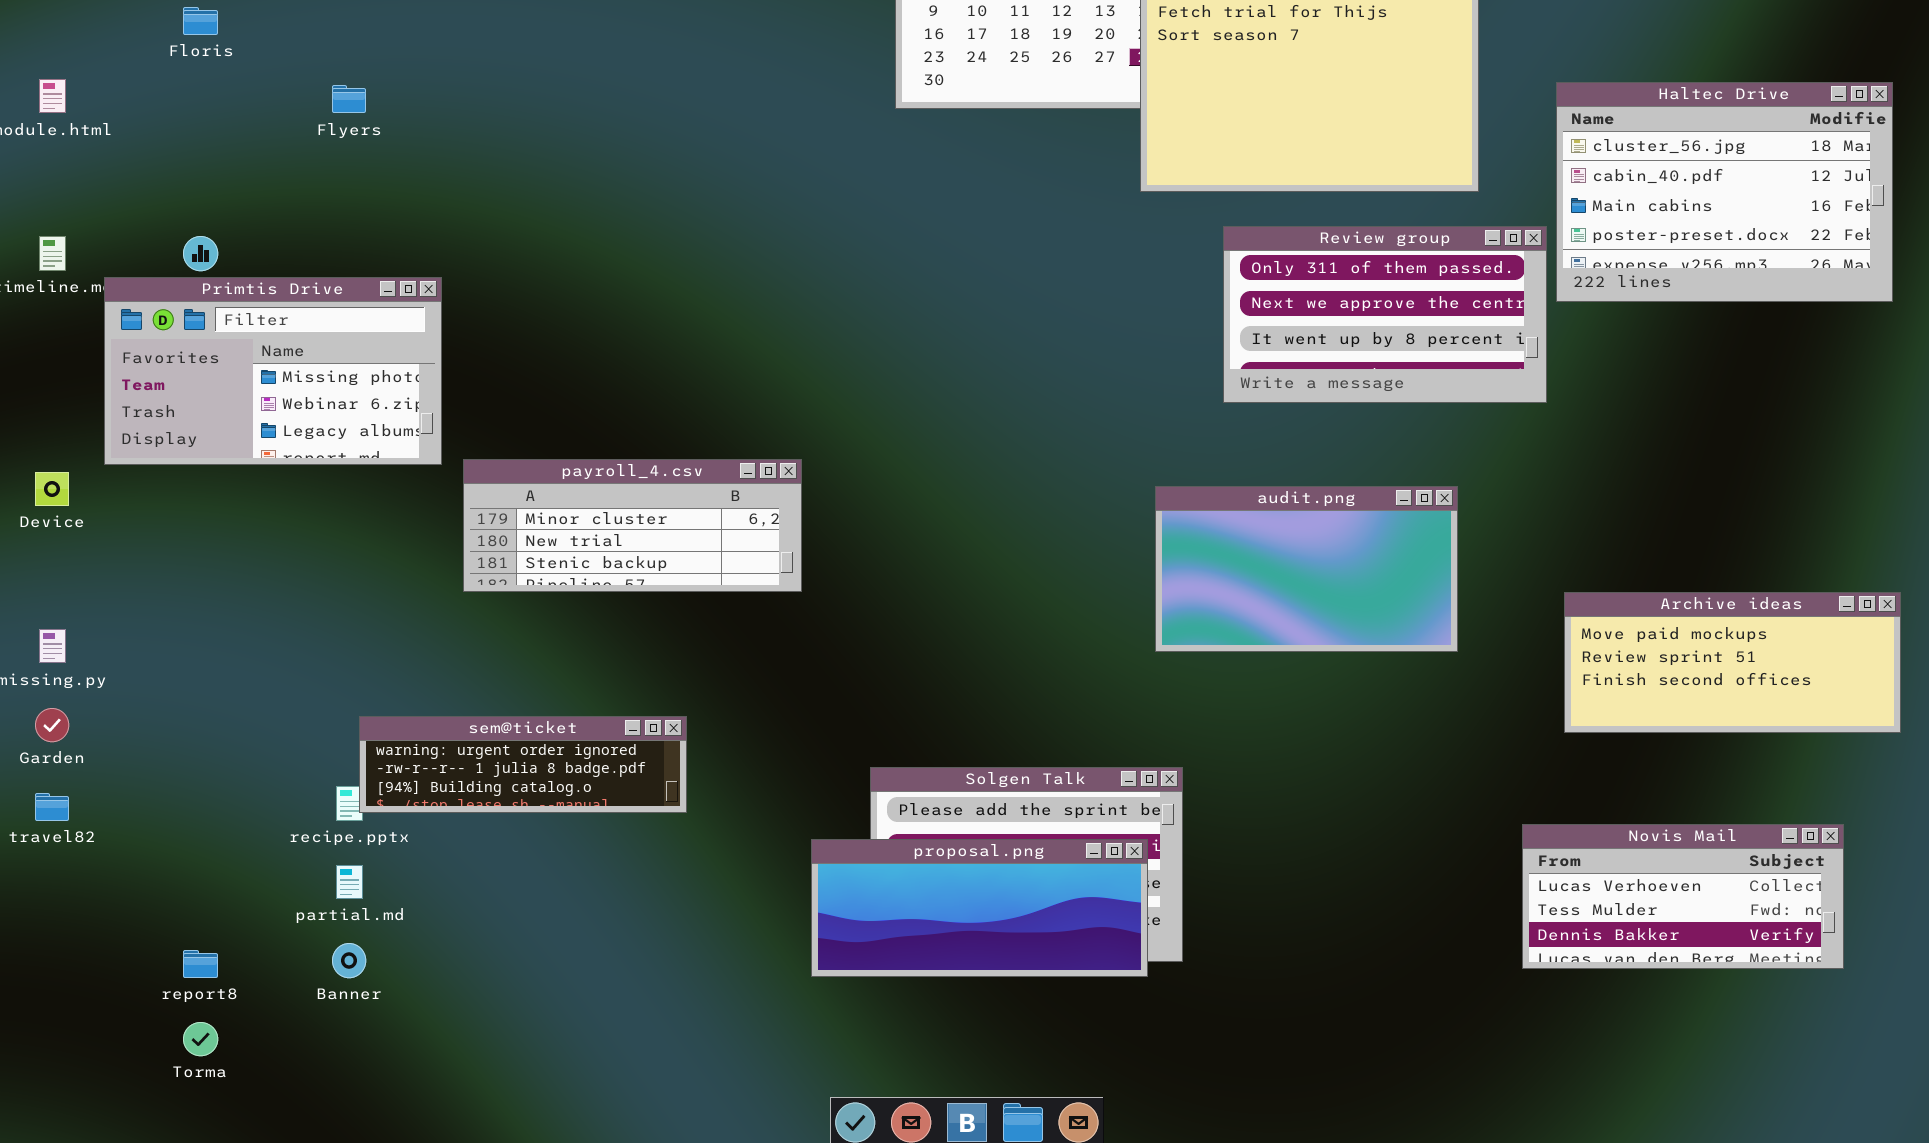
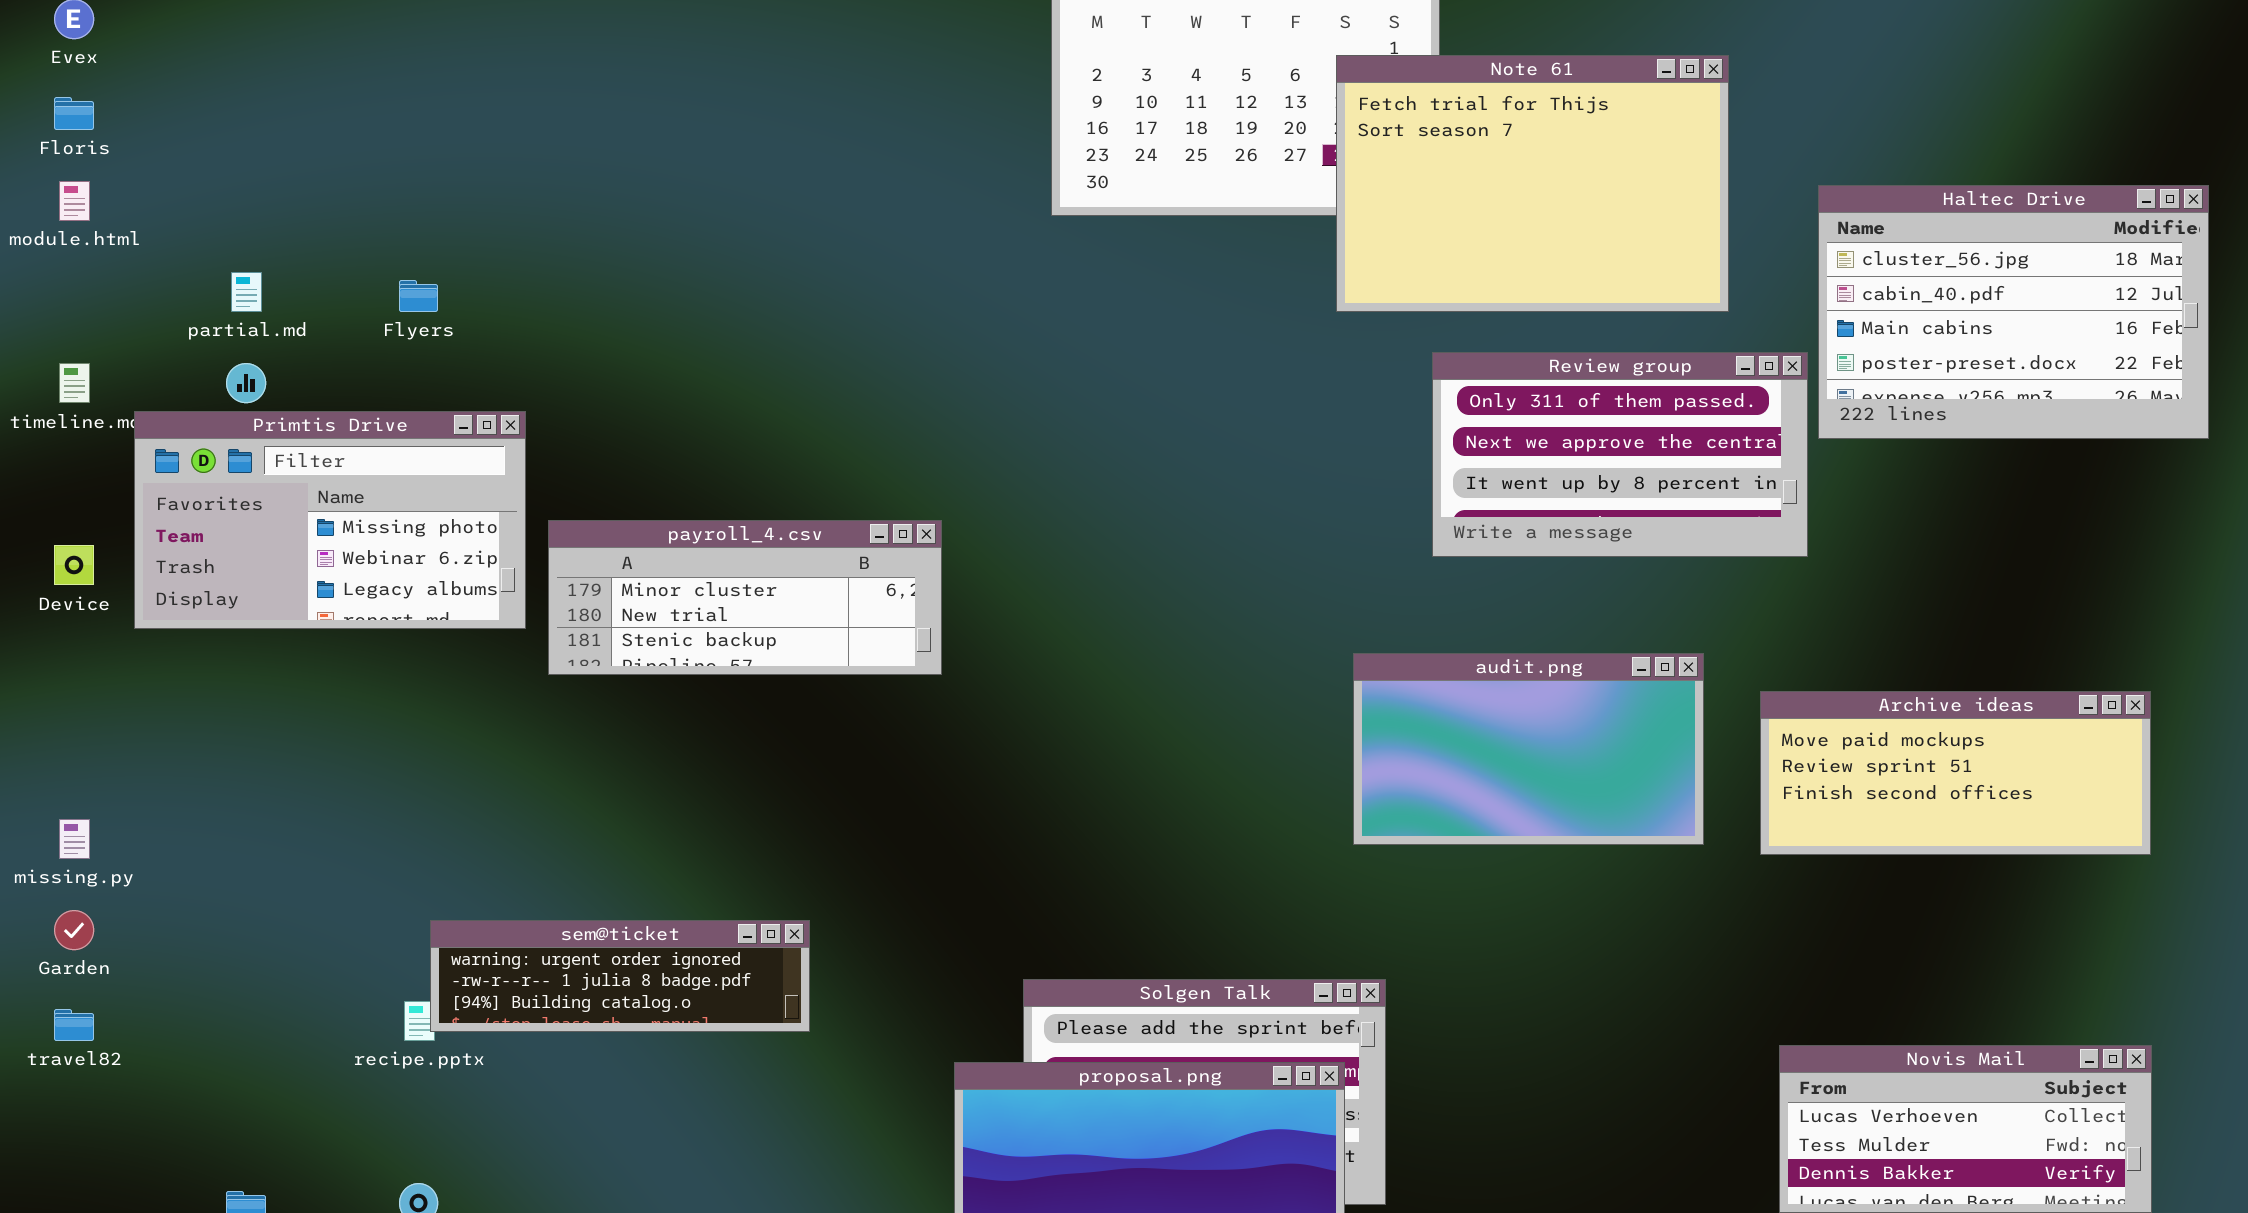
Floris: [183,7,218,35] -> [54,97,94,130], moved
Flyers: [332,85,366,113] -> [399,280,438,312], moved
payroll_4.csv: [463,459,802,592] -> [548,520,942,675], moved
Device: [35,472,69,506] -> [54,545,94,585], moved
Archive ideas: [1564,592,1901,733] -> [1760,691,2151,855], moved
partial.md: [336,865,363,899] -> [231,272,262,312], moved

